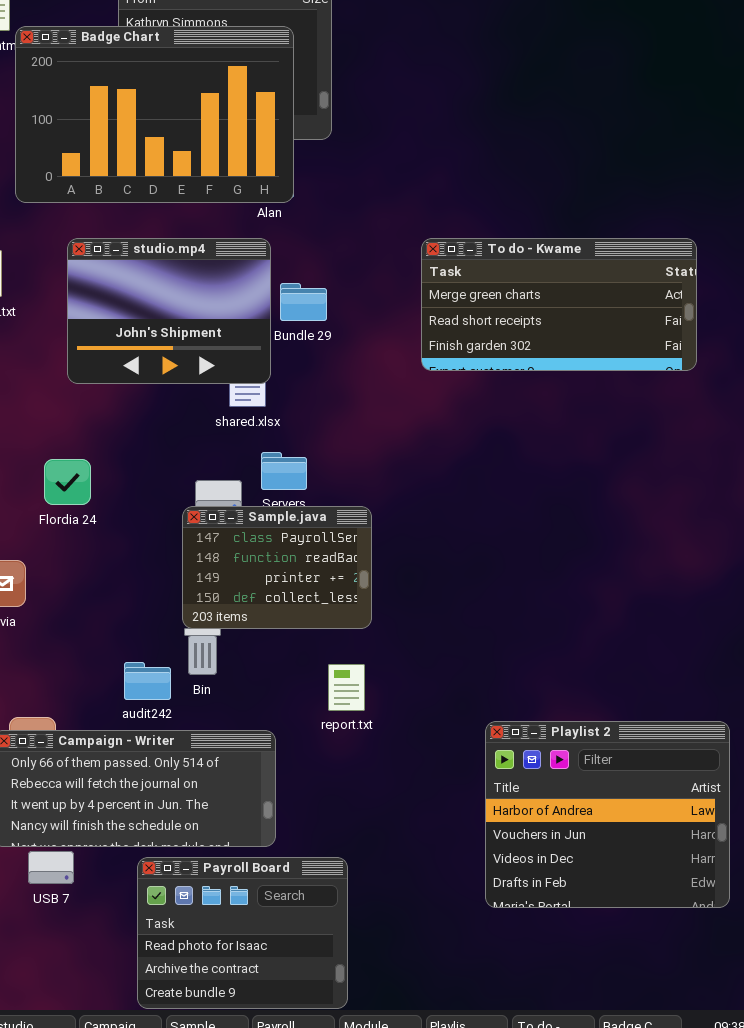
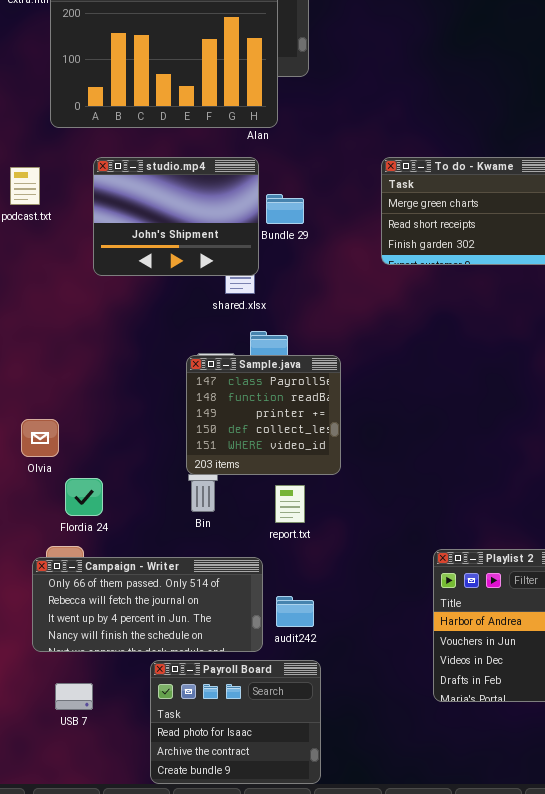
Flordia 24: [44,459,91,505] -> [65,478,103,516], moved
Sample.java: [182,506,372,629] -> [186,355,341,475], resized
audit242: [124,662,171,700] -> [276,596,314,627], moved
report.txt: [328,664,365,711] -> [275,485,305,523], moved
USB 7: [28,851,74,884] -> [55,683,93,710], moved

